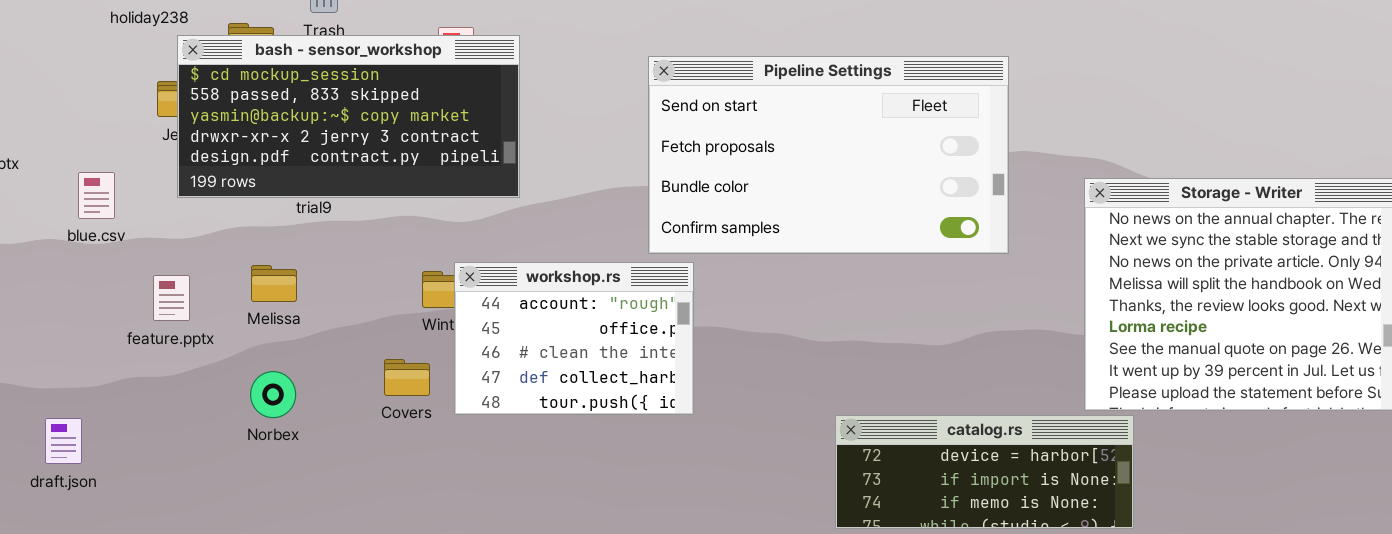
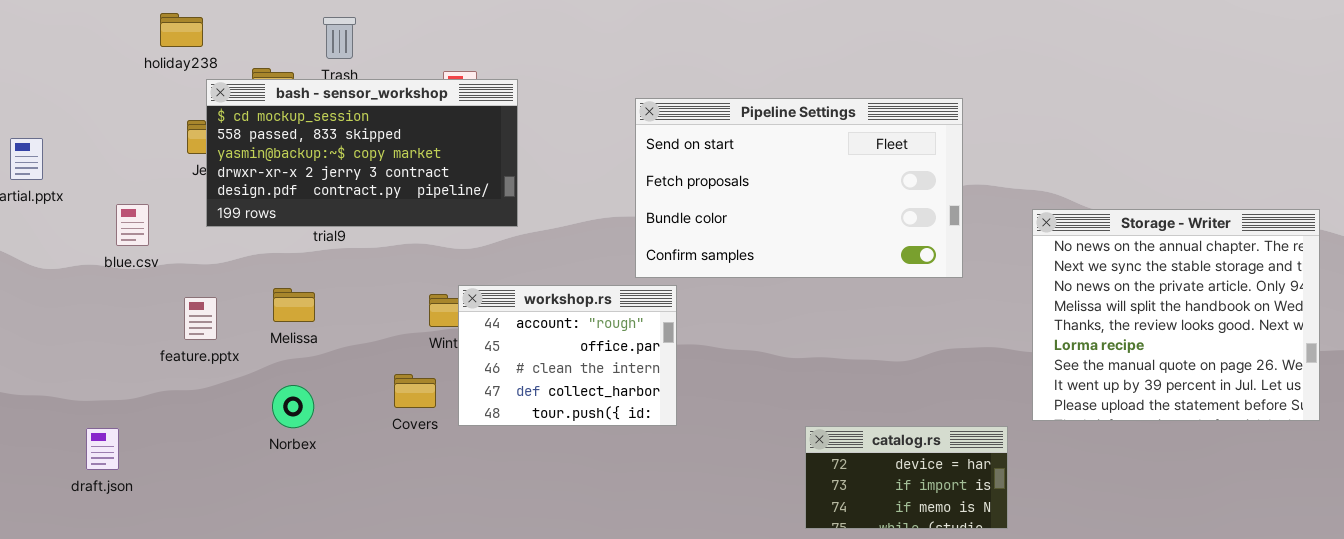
catalog.rs: [835,415,1134,529] -> [805,426,1008,529], resized

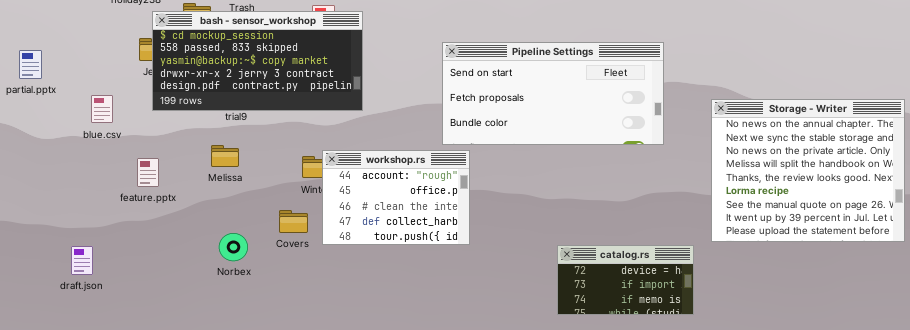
Pipeline Settings: [635,98,963,278] -> [442,42,664,145], resized
Melissa: [273,288,315,322] -> [211,145,239,167], moved
Norbex: [272,385,314,428] -> [219,233,248,261], moved

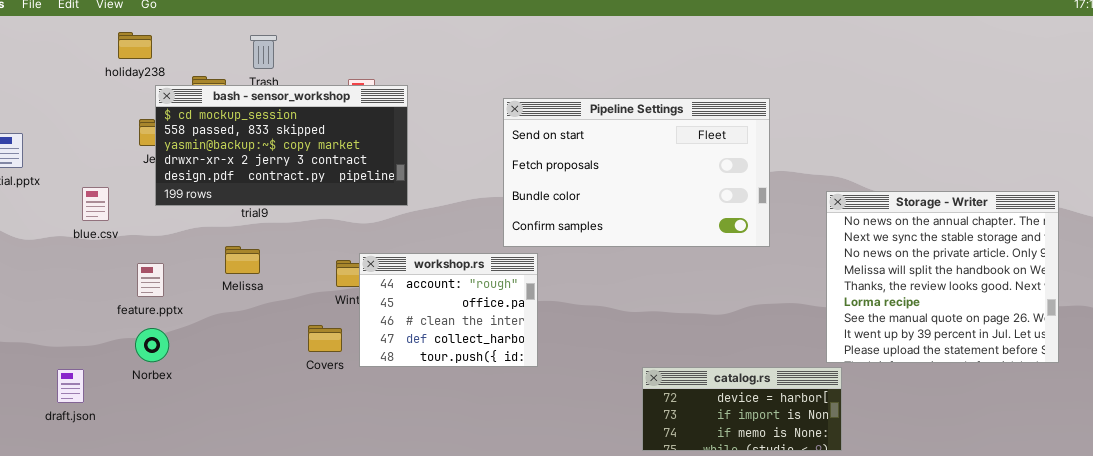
Pipeline Settings: [442,42,664,145] -> [503,98,770,247], resized
Norbex: [219,233,248,261] -> [135,328,169,362], moved
catalog.rs: [557,245,694,315] -> [642,367,842,451], resized

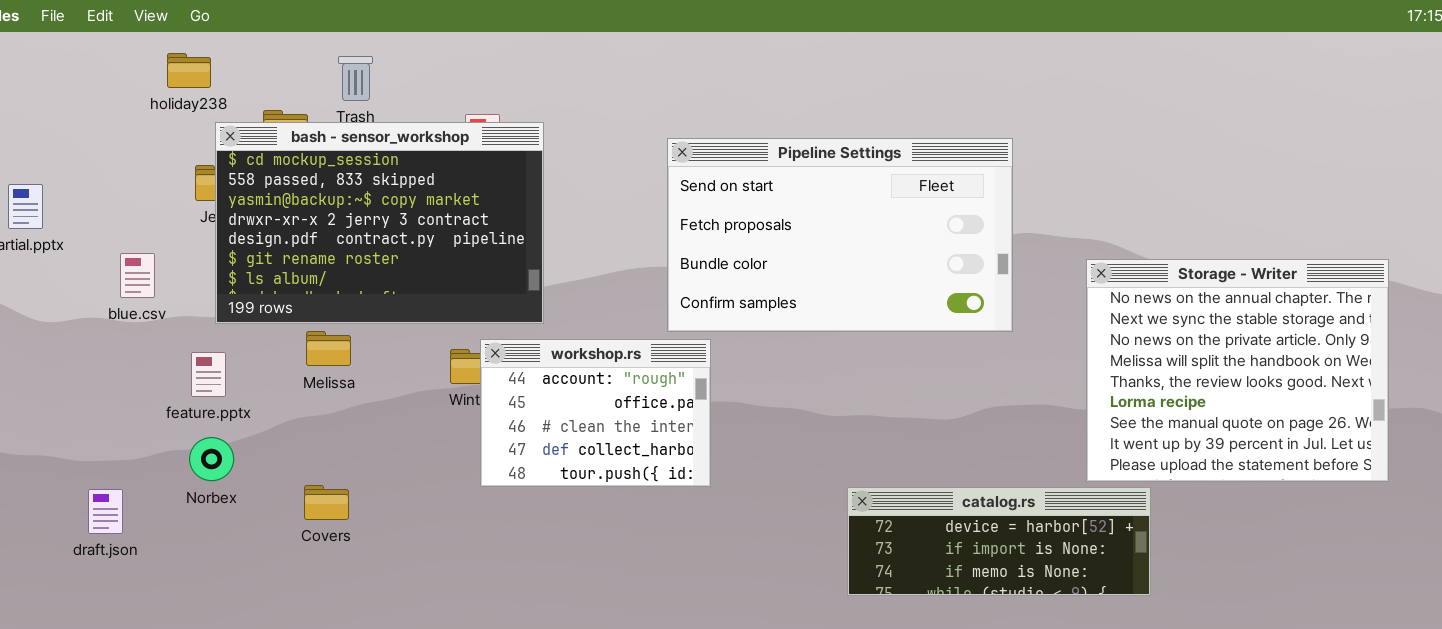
bash - sensor_workshop: [155,85,408,206] -> [215,122,544,324], resized
Covers: [308,325,342,352] -> [304,485,349,520], moved
catalog.rs: [642,367,842,451] -> [847,487,1151,596], resized

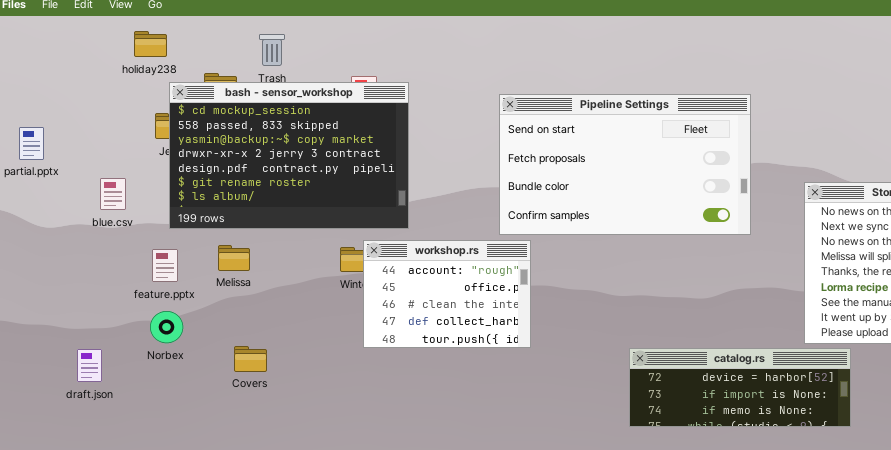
Melissa: [306,331,351,366] -> [218,245,250,271], moved

